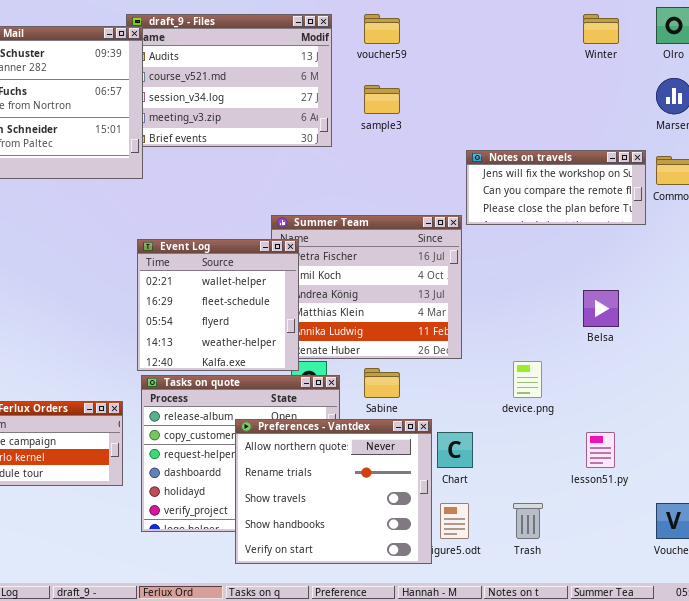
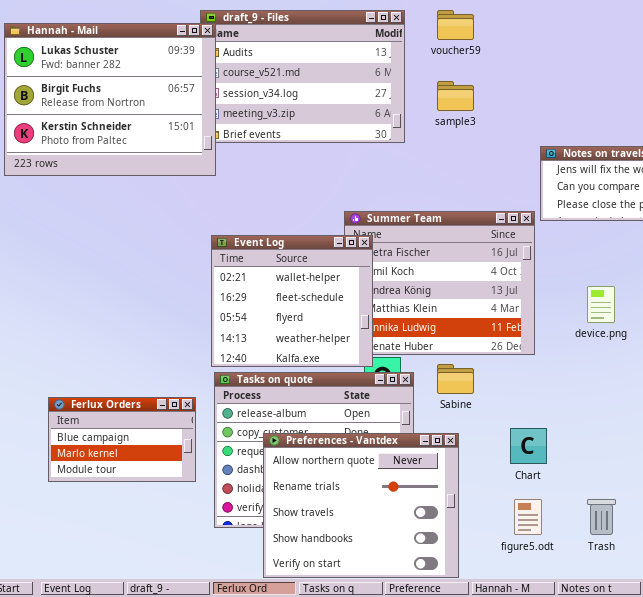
device.png: [513,361,542,398] -> [587,286,615,323], moved
Preferences - Vantdex: [235,419,432,564] -> [263,433,459,578], moved

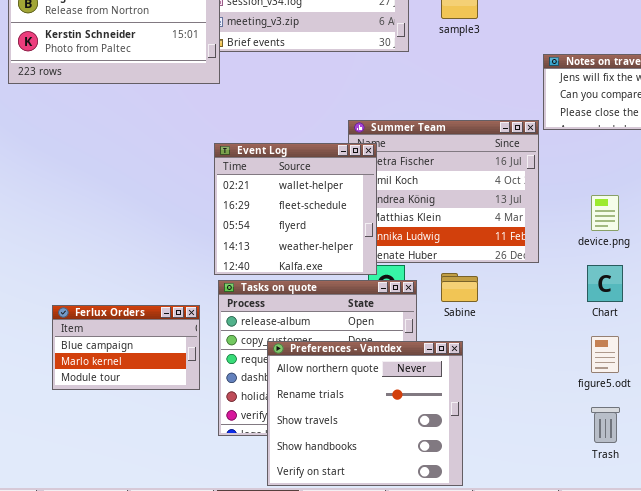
Chart: [510,428,547,464] -> [587,265,623,302], moved
figure5.odt: [514,499,542,535] -> [591,336,619,373], moved

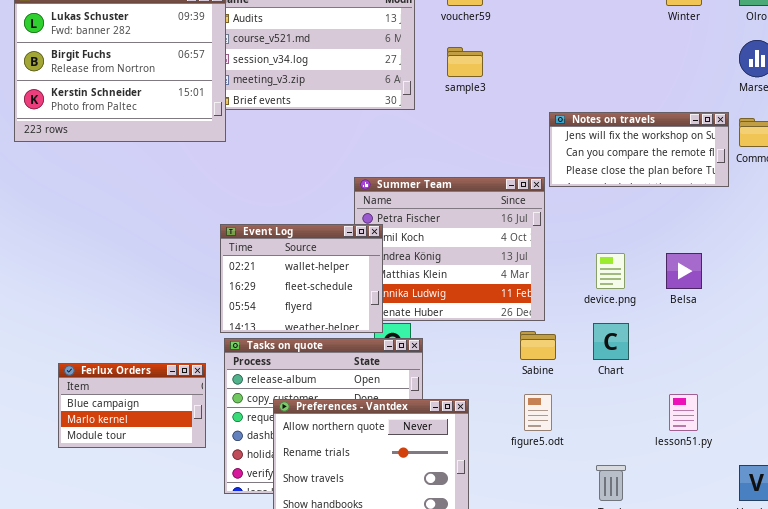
Event Log: [214,143,377,275] -> [220,224,383,333], resized
Sabine: [441,273,478,302] -> [520,331,556,360], moved
figure5.odt: [591,336,619,373] -> [524,394,552,431], moved

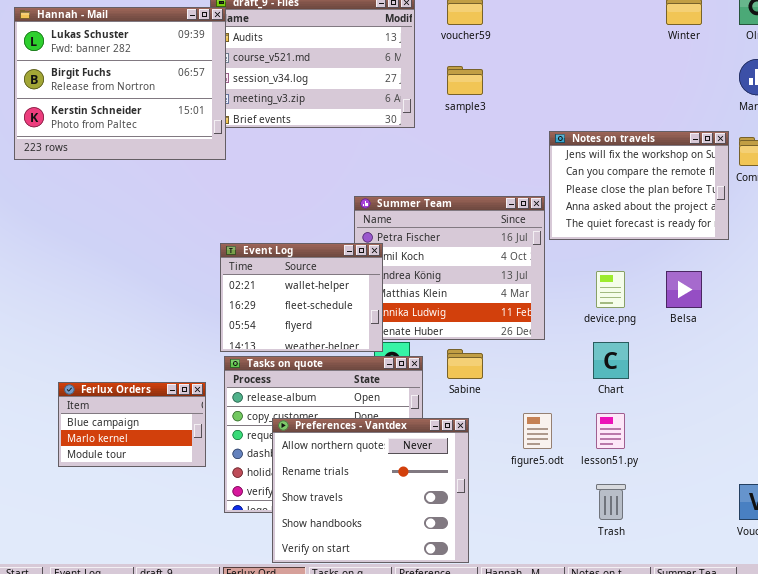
Notes on travels: [549,112,729,187] -> [549,131,729,240], resized
Sabine: [520,331,556,360] -> [447,349,483,379], moved
lesson51.py: [669,394,698,431] -> [596,413,625,449], moved

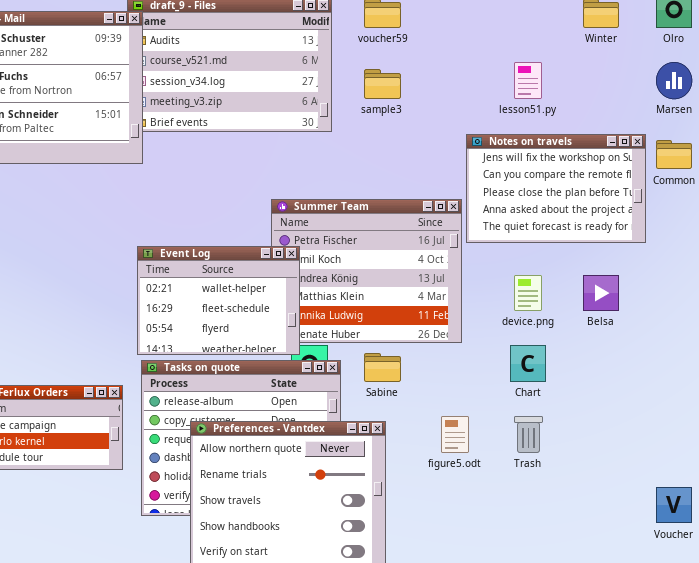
lesson51.py: [596,413,625,449] -> [514,62,542,99], moved
Trash: [596,484,626,520] -> [514,416,543,453], moved

